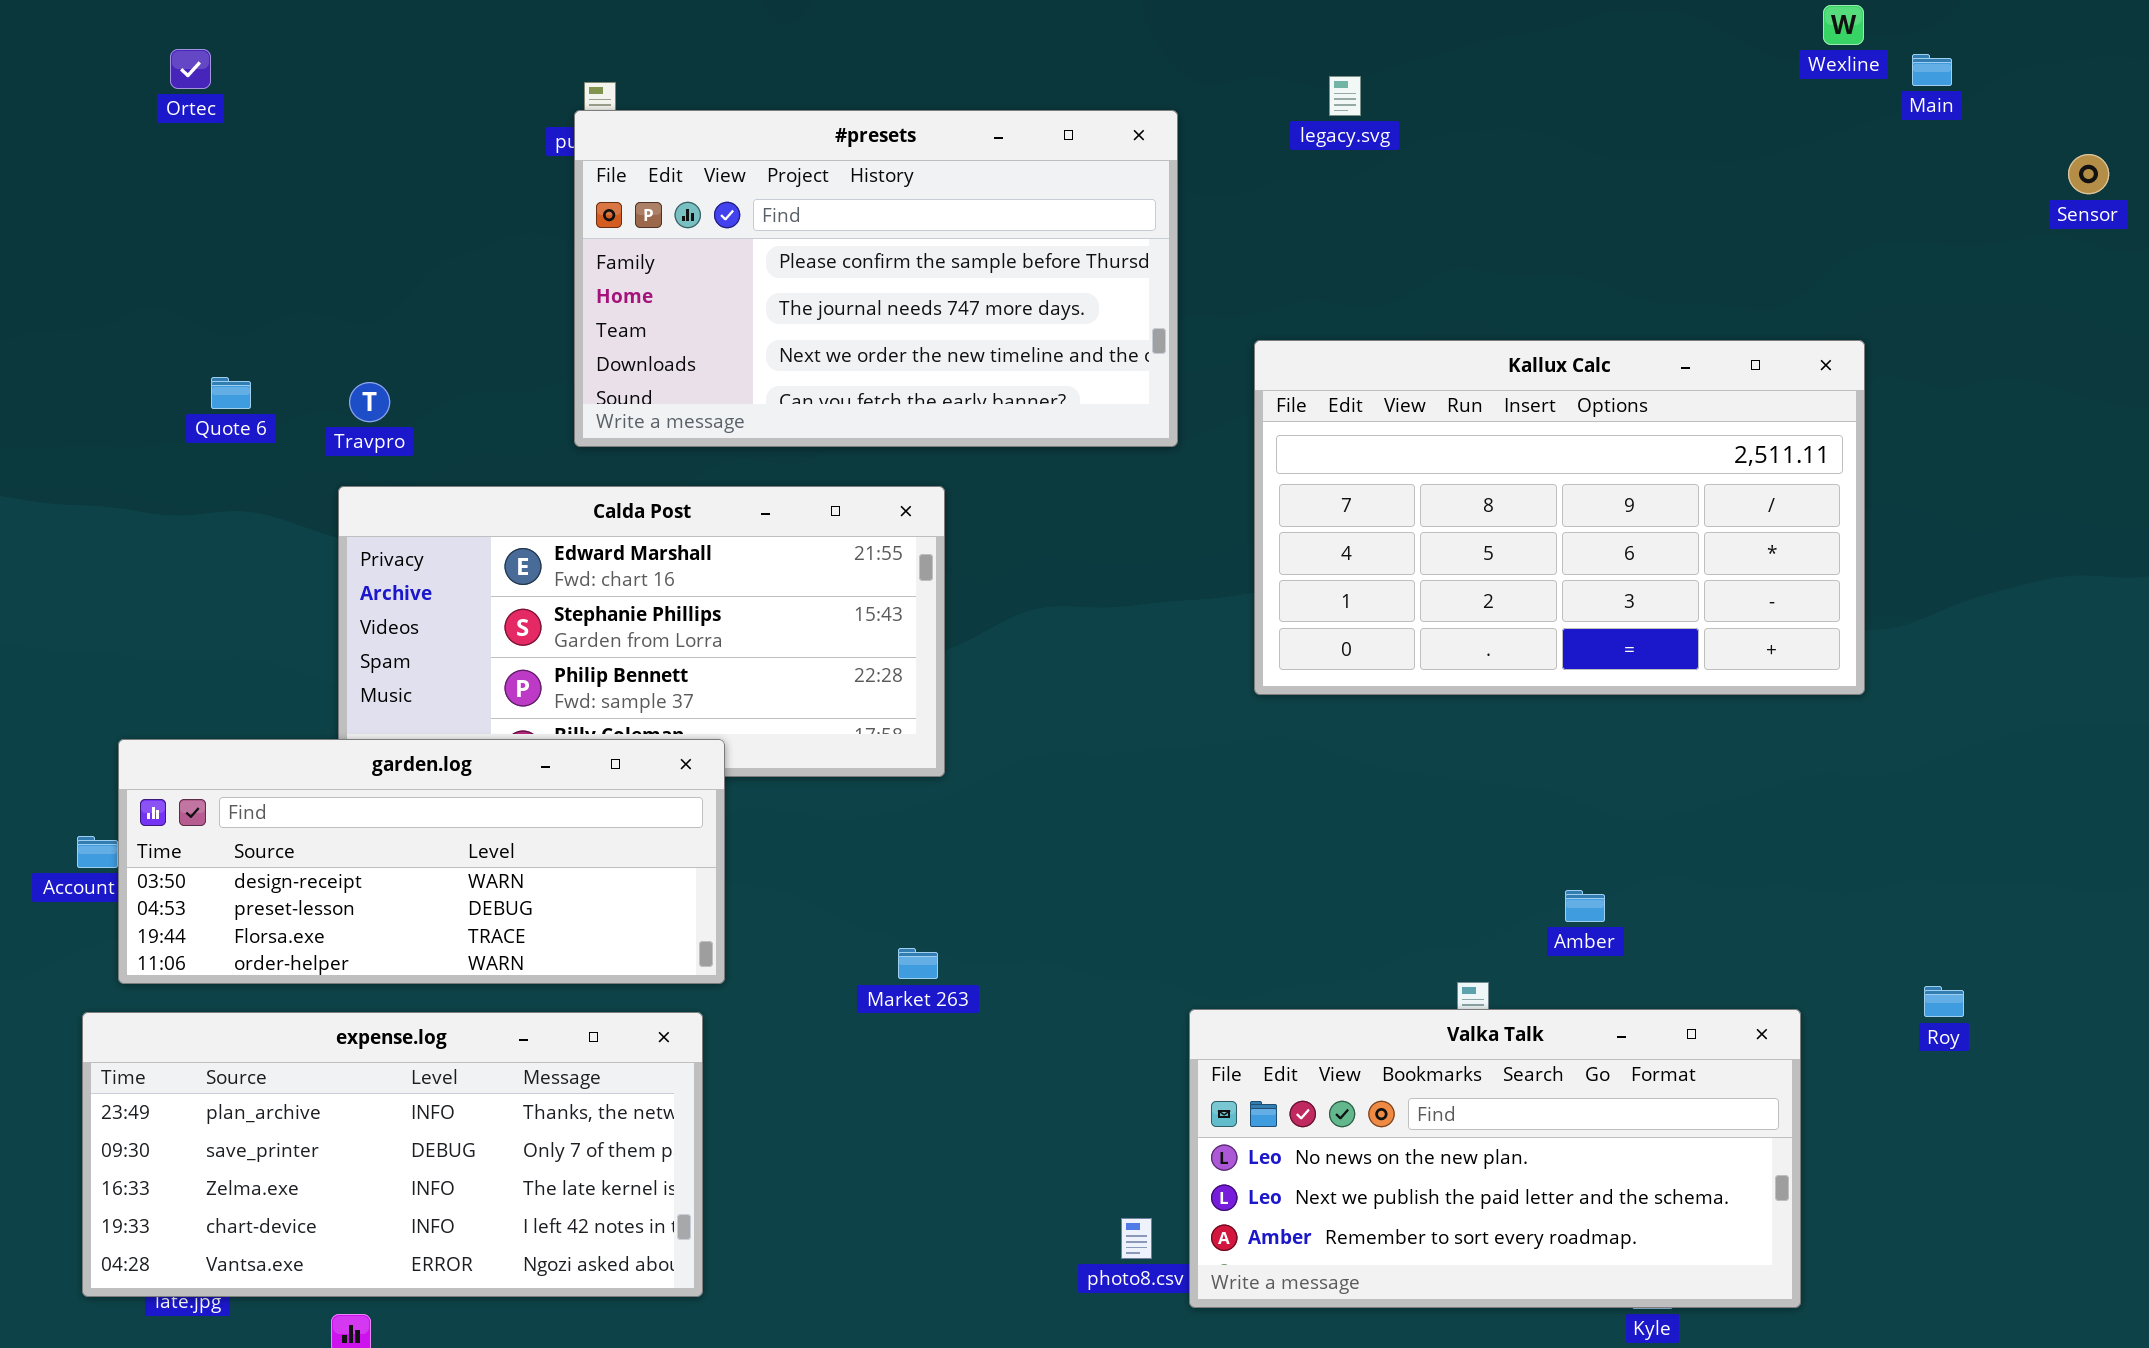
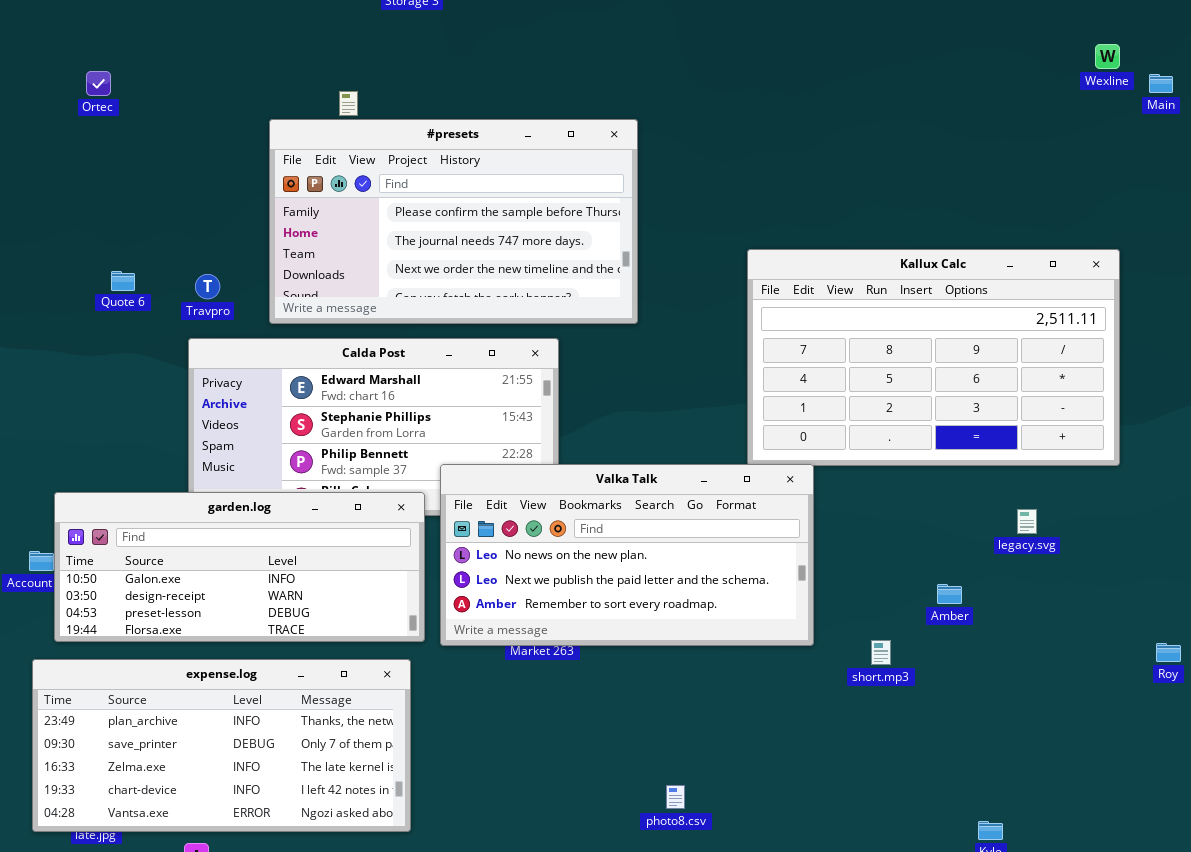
legacy.svg: [1329,76,1361,116] -> [1017,509,1037,534], moved
#presets: [574,110,1178,447] -> [269,119,638,324], moved
garden.log: [118,739,725,984] -> [54,492,425,642], scrolled up 1 row
Valka Talk: [1189,1009,1801,1308] -> [440,464,814,646], moved

